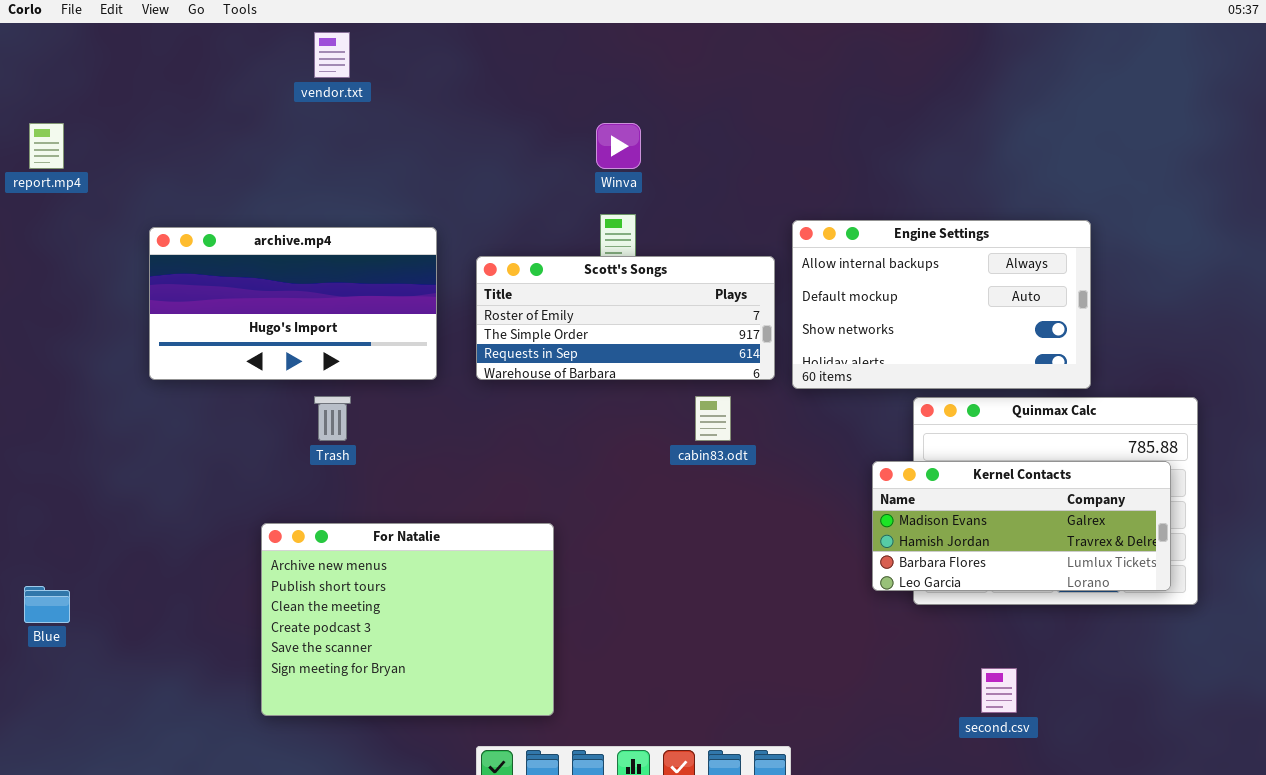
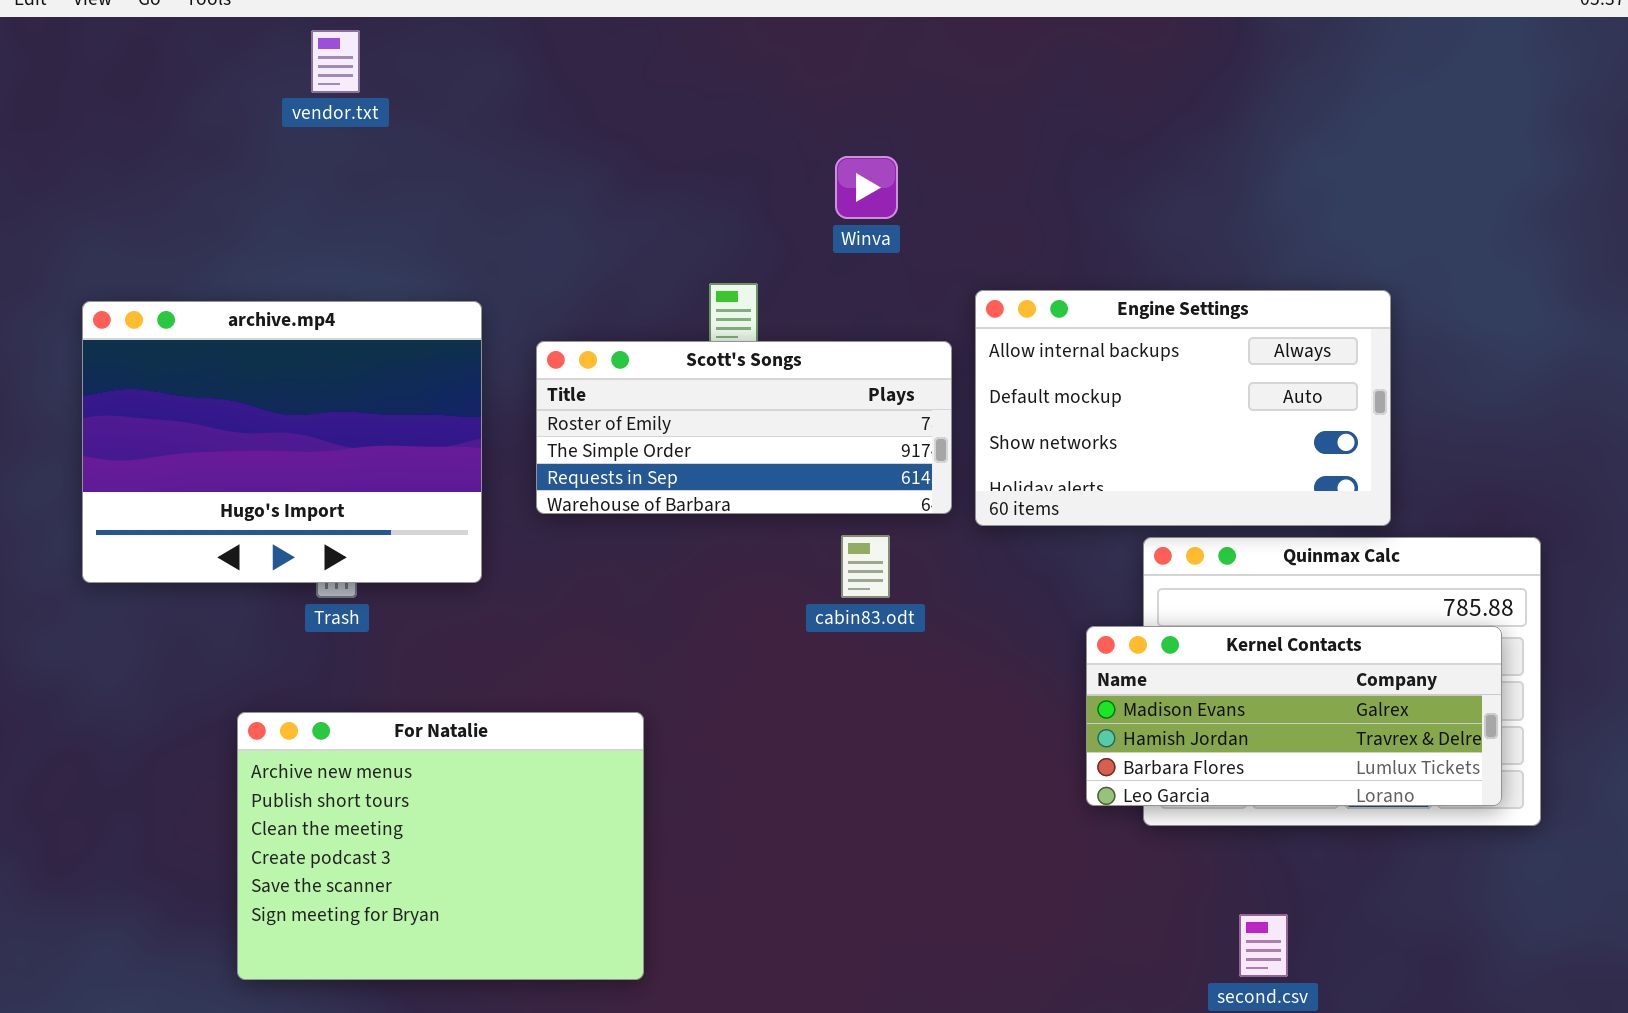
Winva: [596,123,641,169] -> [835,156,898,219], moved
archive.mp4: [149,227,437,380] -> [82,301,482,583], resized

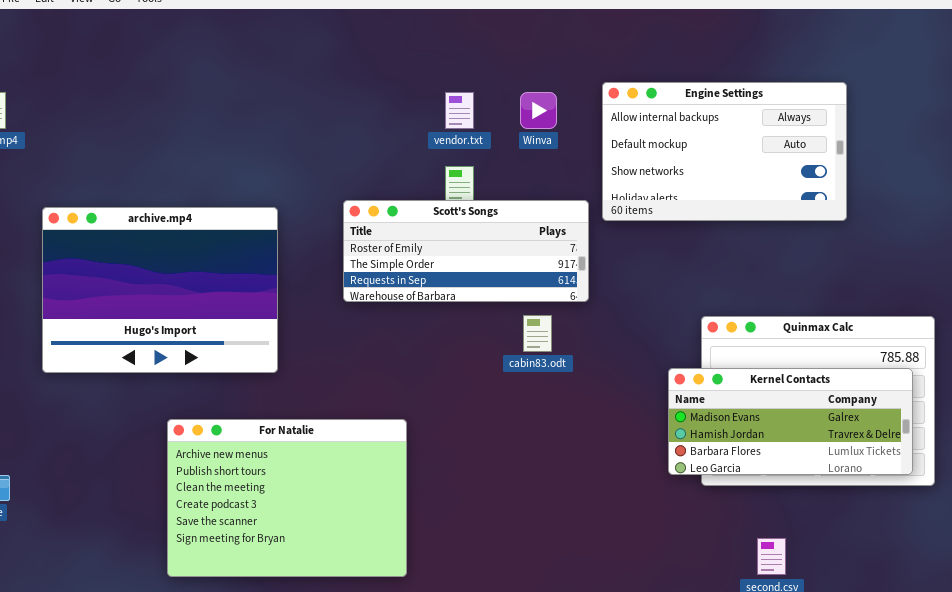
vendor.txt: [311,30,360,93] -> [445,92,474,129], moved
Engine Settings: [975,290,1391,526] -> [602,82,847,221], moved
archive.mp4: [82,301,482,583] -> [42,207,278,373], moved

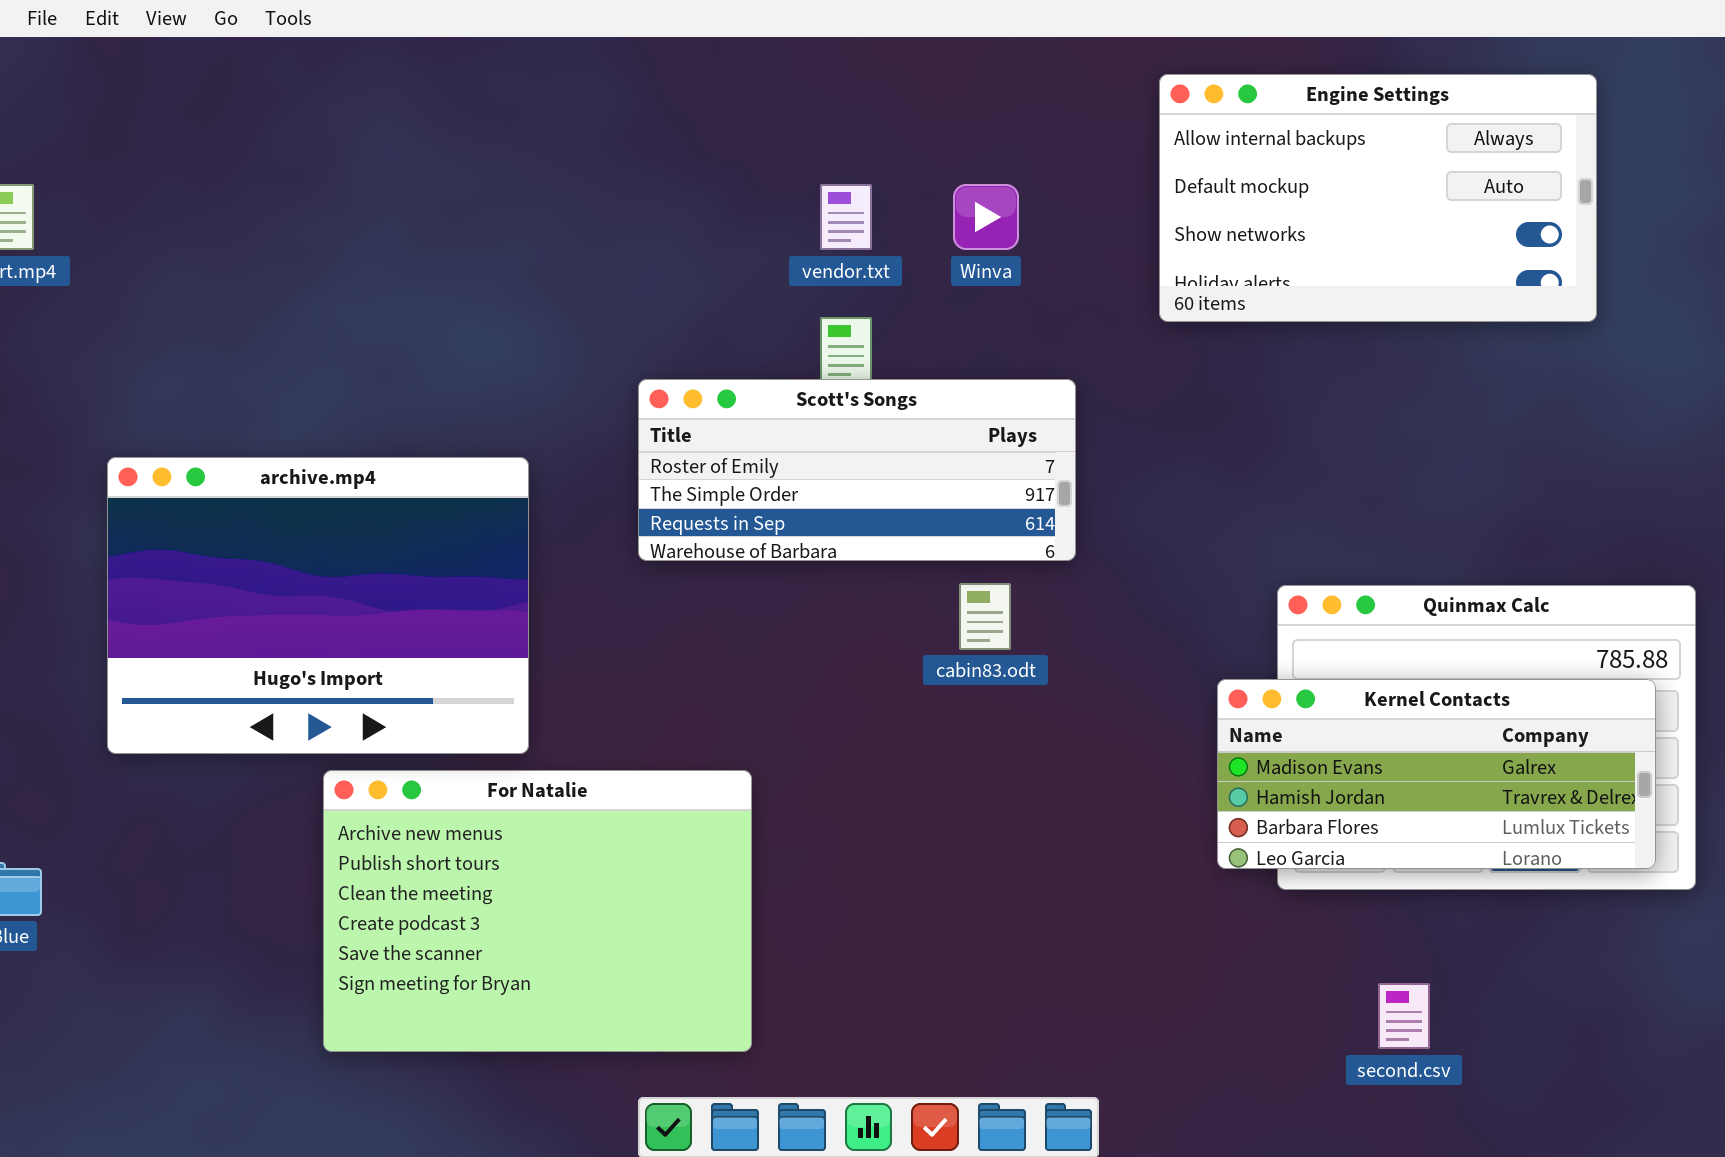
Engine Settings: [602,82,847,221] -> [1159,74,1597,322], moved
archive.mp4: [42,207,278,373] -> [107,457,529,754], moved

